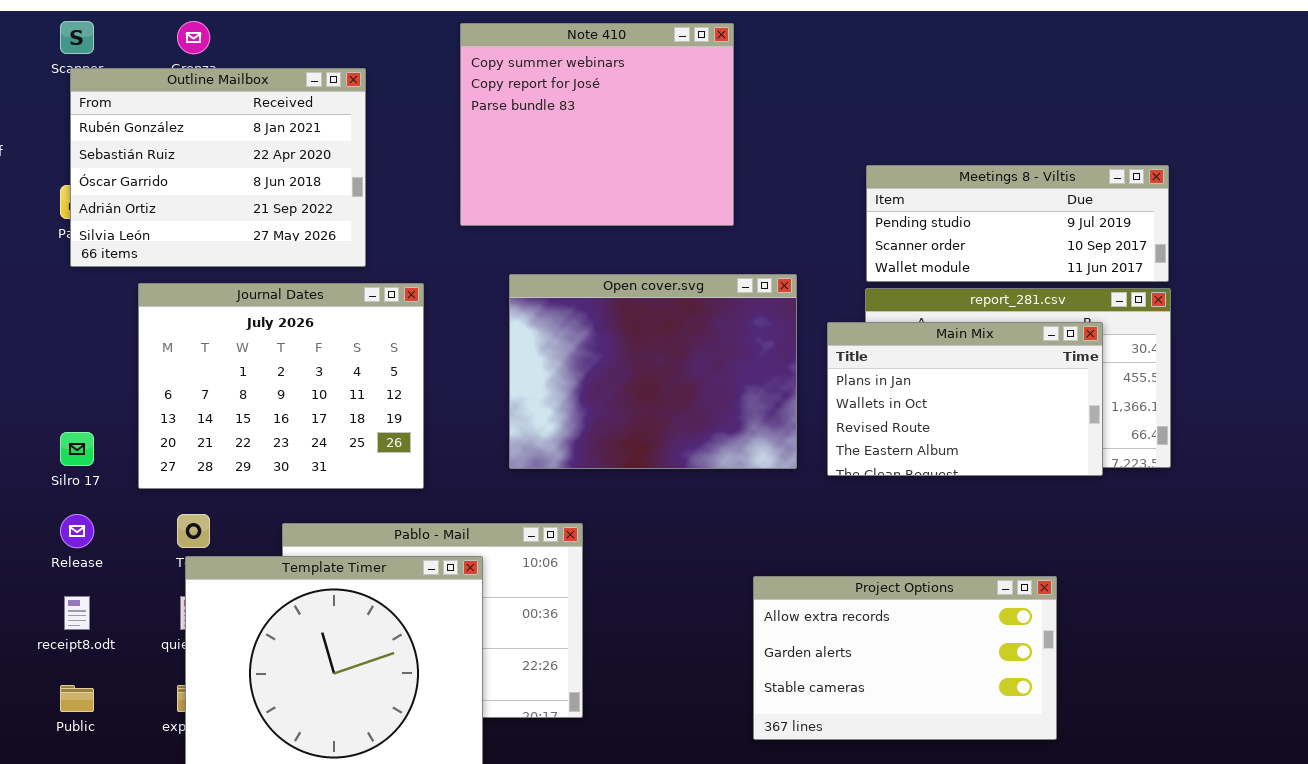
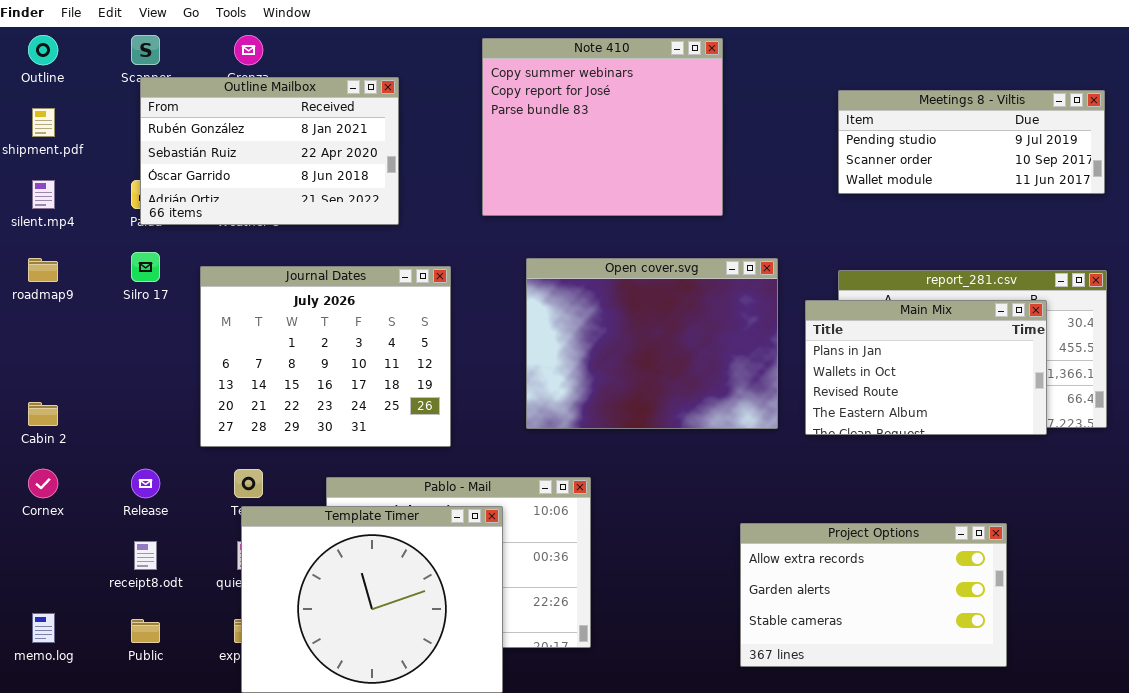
Outline Mailbox: [70,68,366,267] -> [140,77,399,225], resized
Meetings 8 - Viltis: [866,165,1169,282] -> [838,90,1105,194], moved
Silro 17: [60,432,94,466] -> [131,252,160,282], moved

